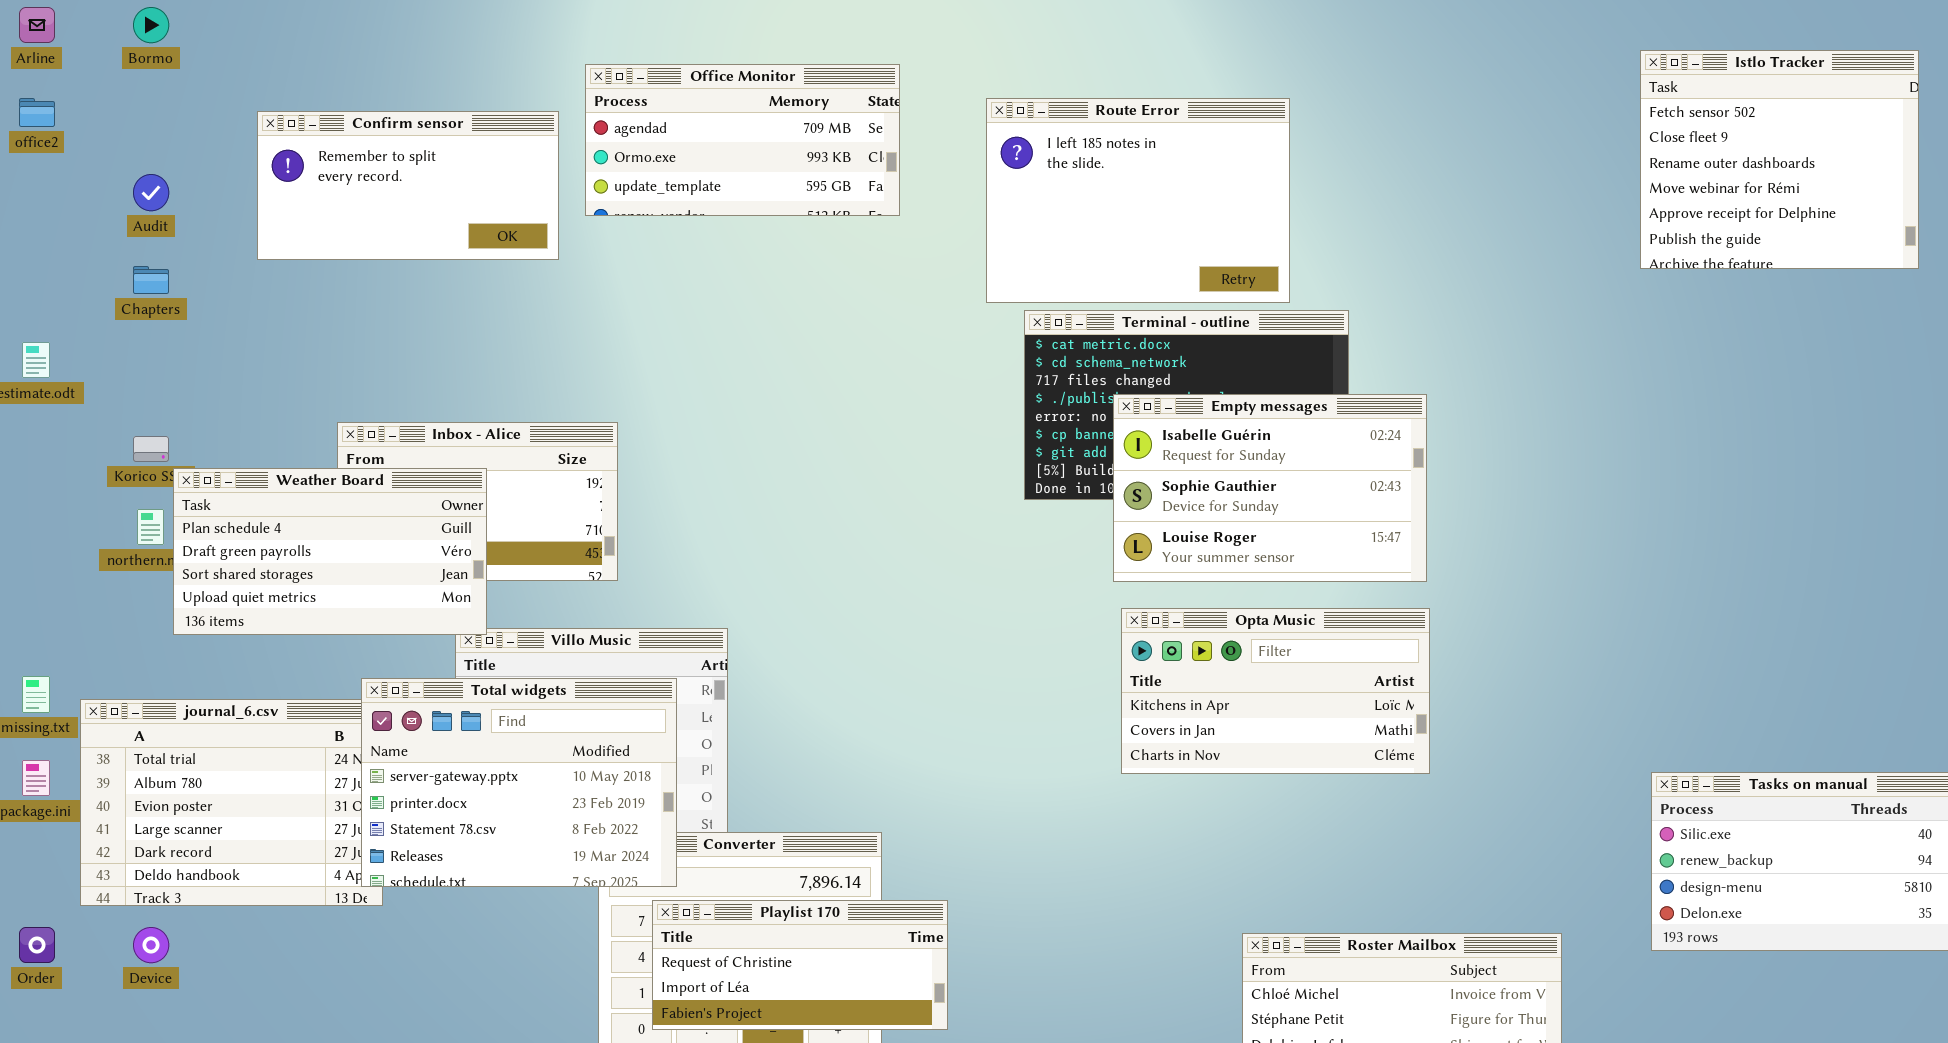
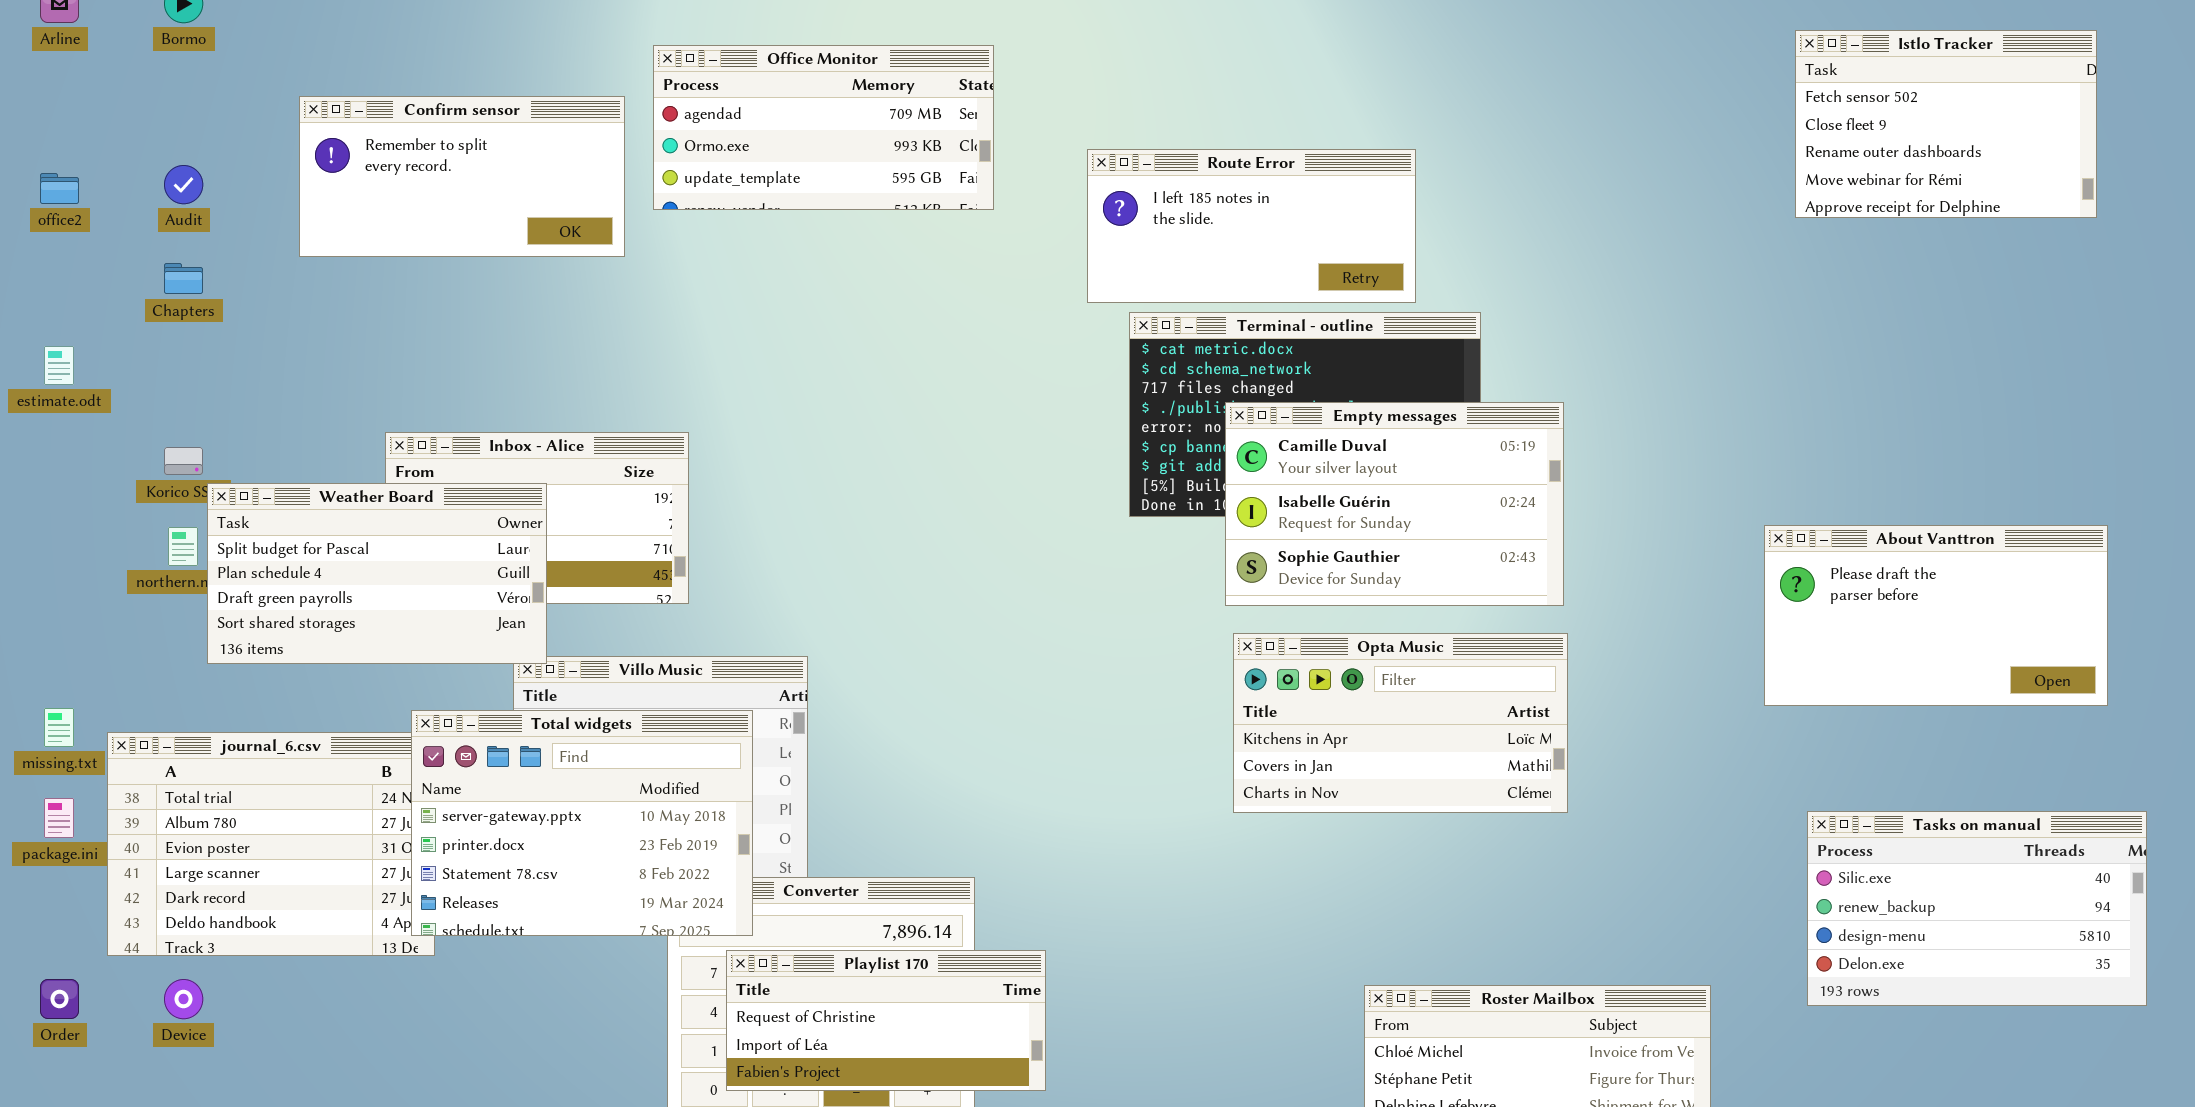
Istlo Tracker: [1640,50,1919,269] -> [1795,30,2097,218], resized
office2: [19,98,55,127] -> [40,173,79,204], moved
Route Error: [986,98,1290,303] -> [1087,149,1416,303], resized
Empty messages: [1113,394,1427,582] -> [1225,402,1564,606], scrolled up 1 row
Weather Board: [173,468,487,635] -> [207,483,547,664], scrolled up 1 row
About Vanttron: none -> [1764,525,2108,706], opened

